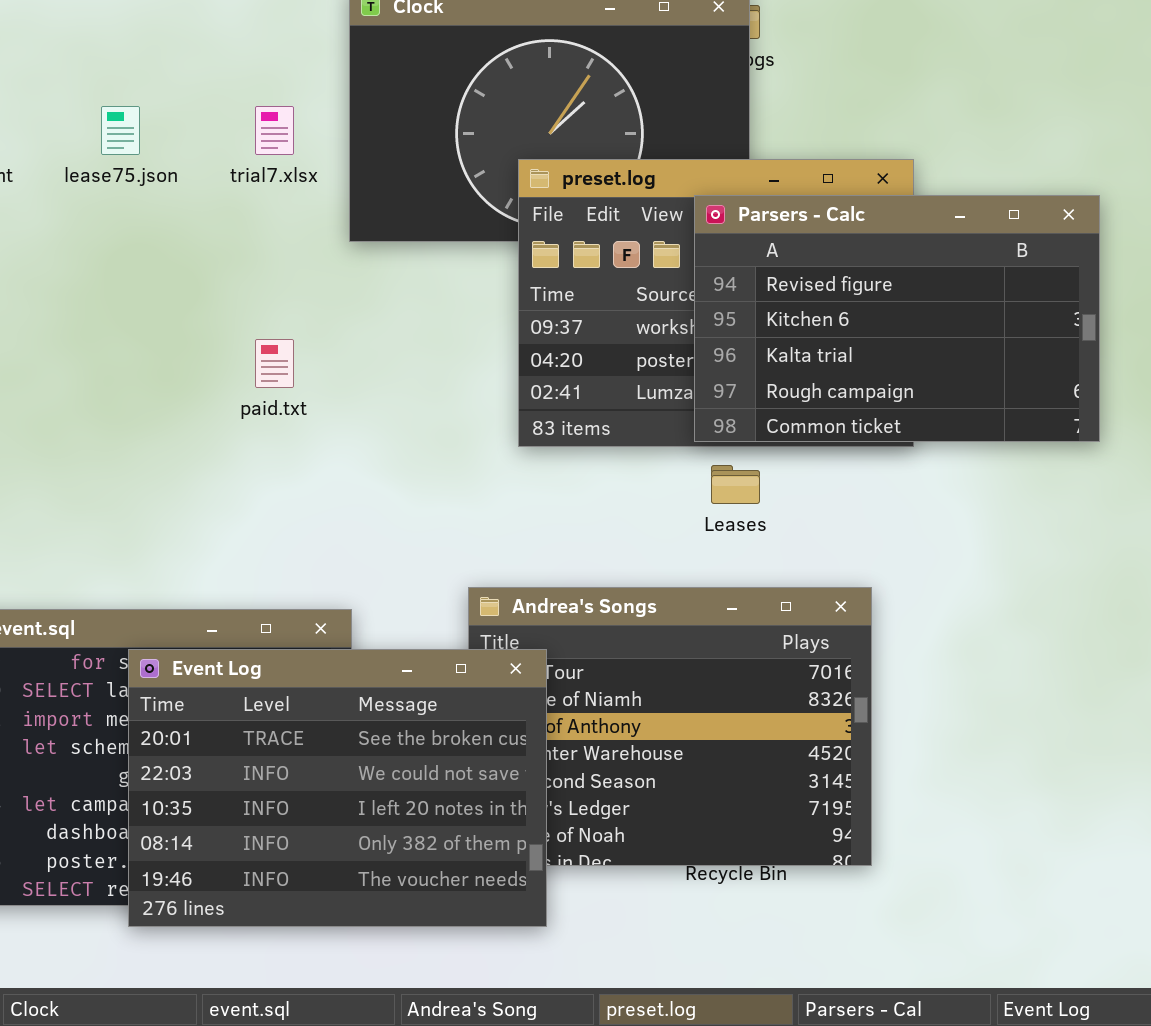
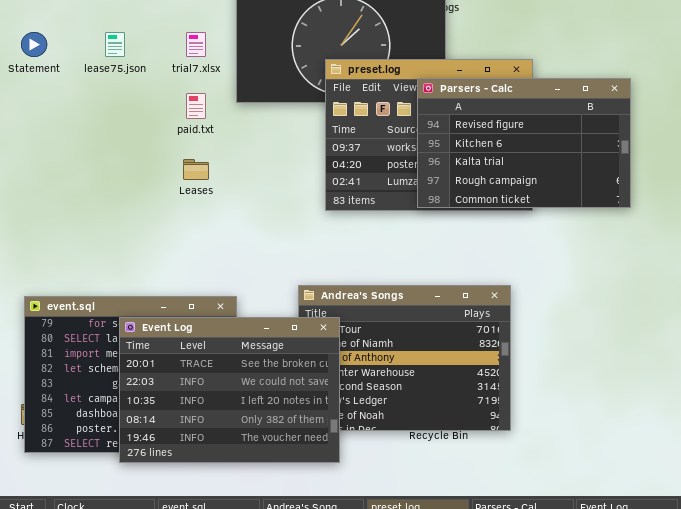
paid.txt: [255,339,294,388] -> [186,93,206,119], moved
Leases: [711,465,760,504] -> [183,159,209,180], moved

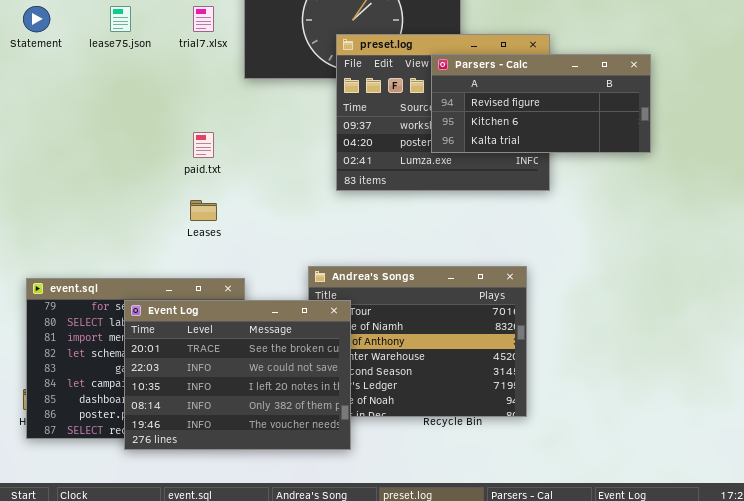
Parsers - Calc: [417,78,631,208] -> [431,54,651,153], resized
paid.txt: [186,93,206,119] -> [193,132,214,158], moved
Leases: [183,159,209,180] -> [190,200,217,221], moved

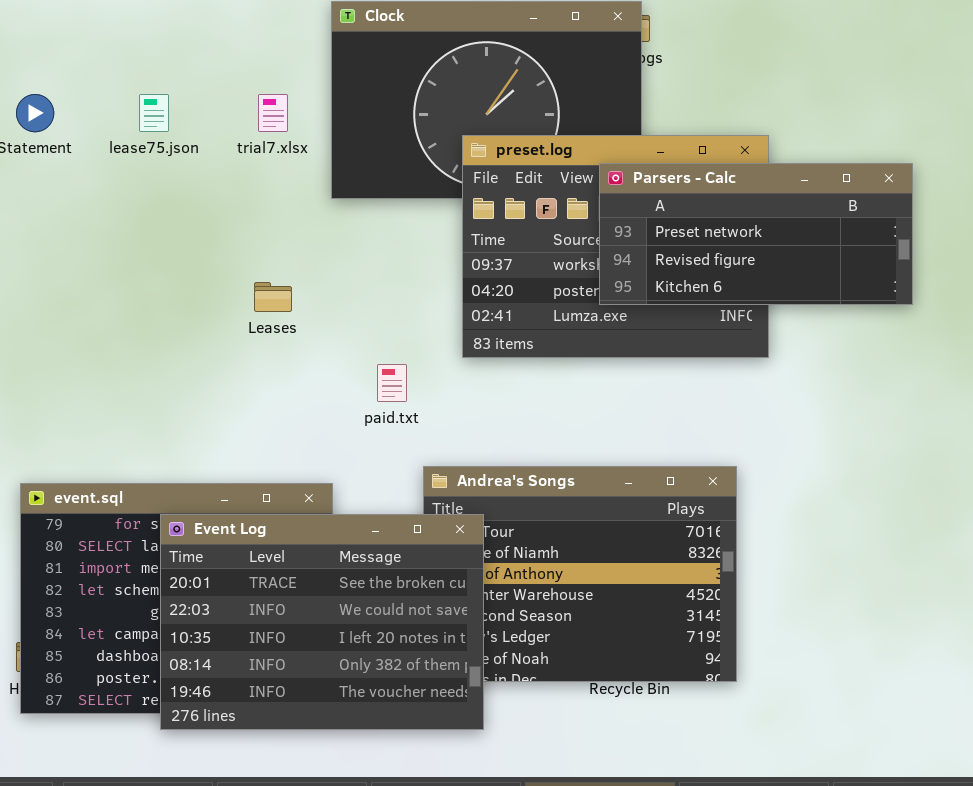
Parsers - Calc: [431,54,651,153] -> [599,163,913,305], scrolled up 1 row
paid.txt: [193,132,214,158] -> [377,364,407,402], moved
Leases: [190,200,217,221] -> [254,282,292,312], moved

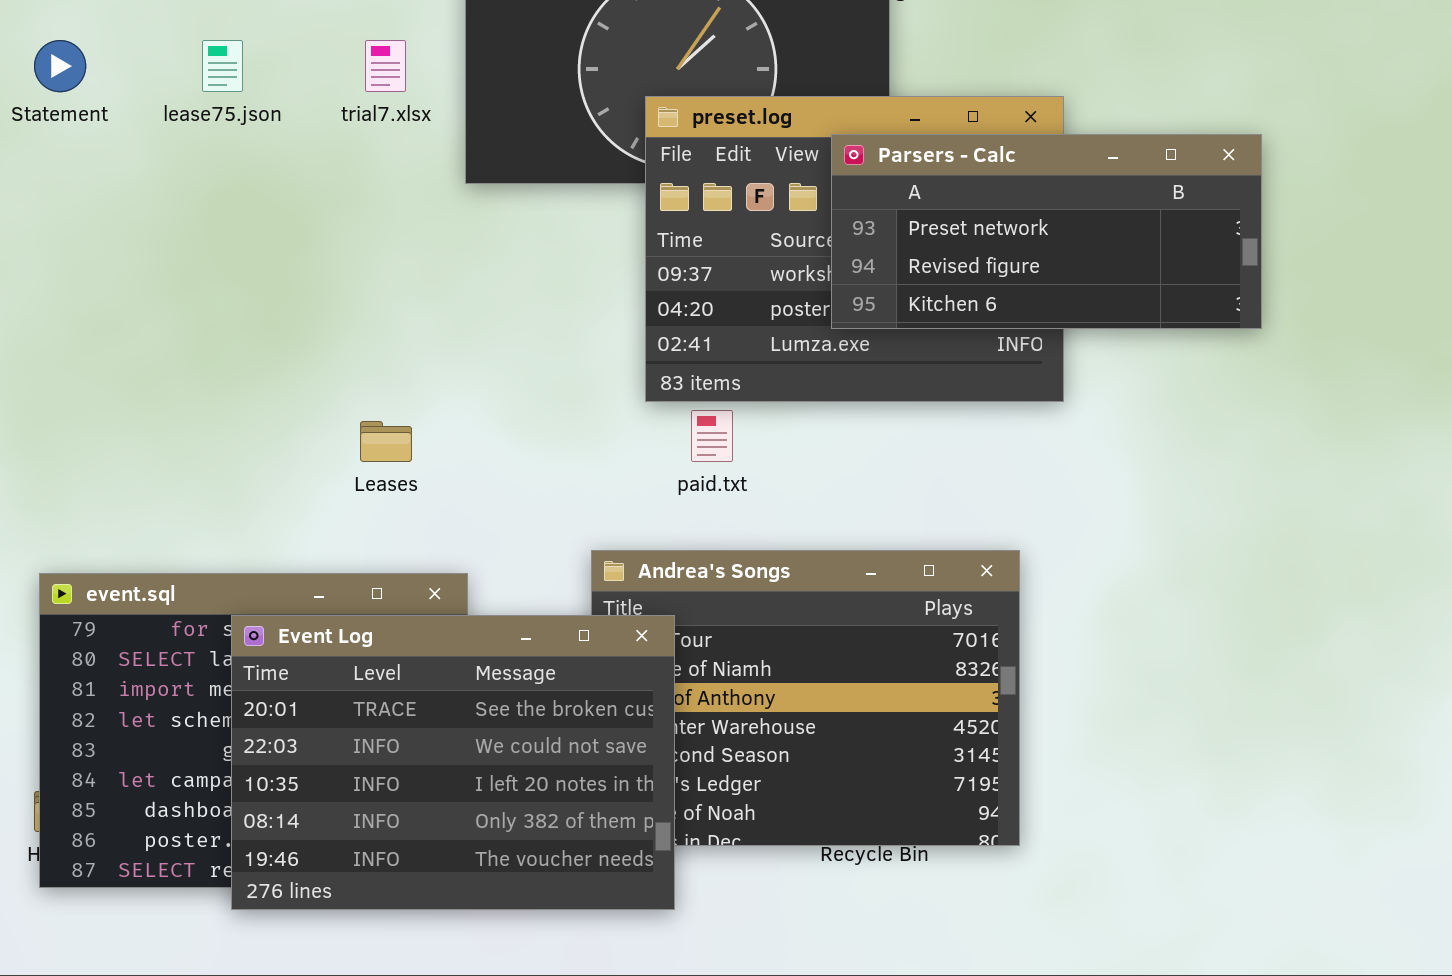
Leases: [254,282,292,312] -> [360,421,412,462], moved
paid.txt: [377,364,407,402] -> [691,410,733,462], moved

